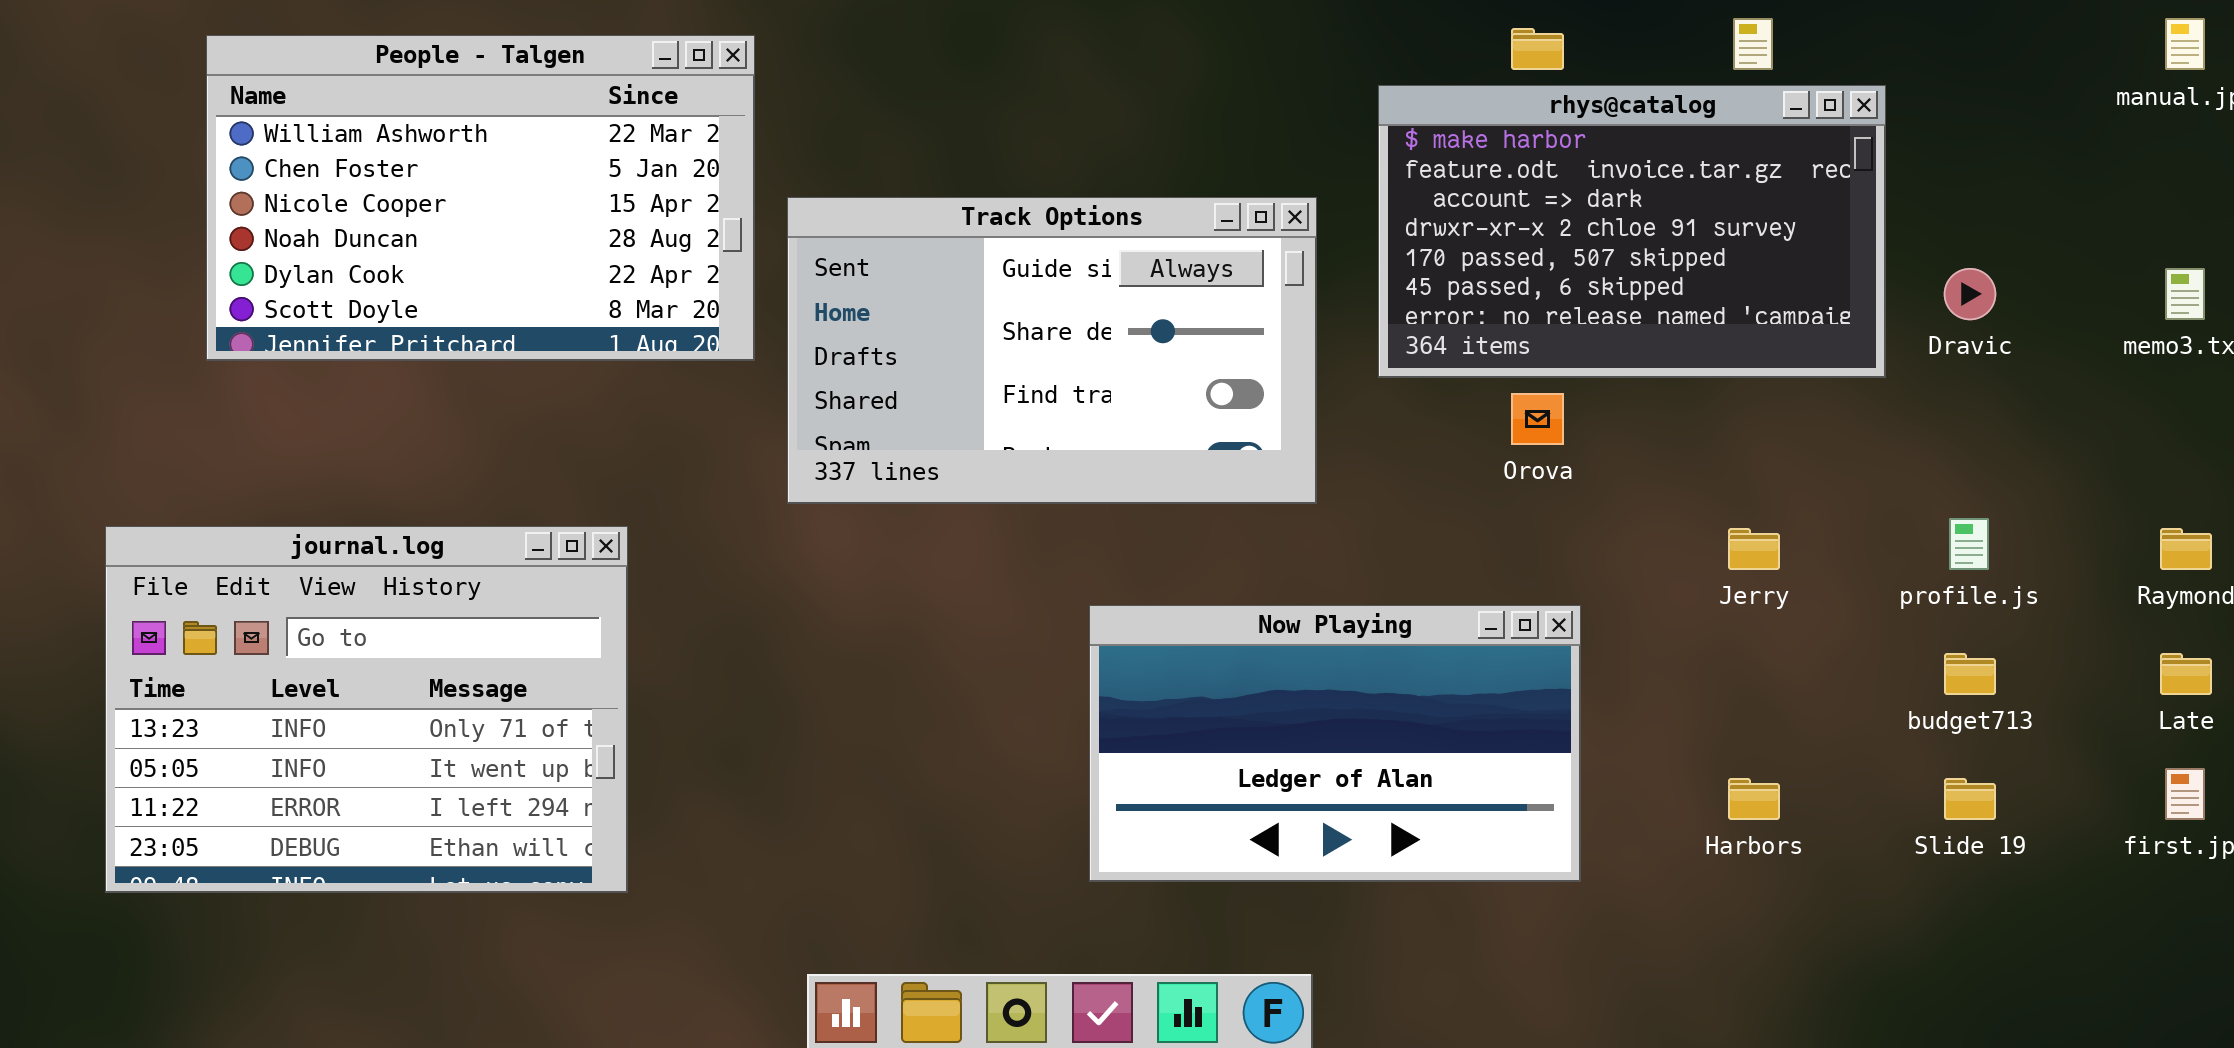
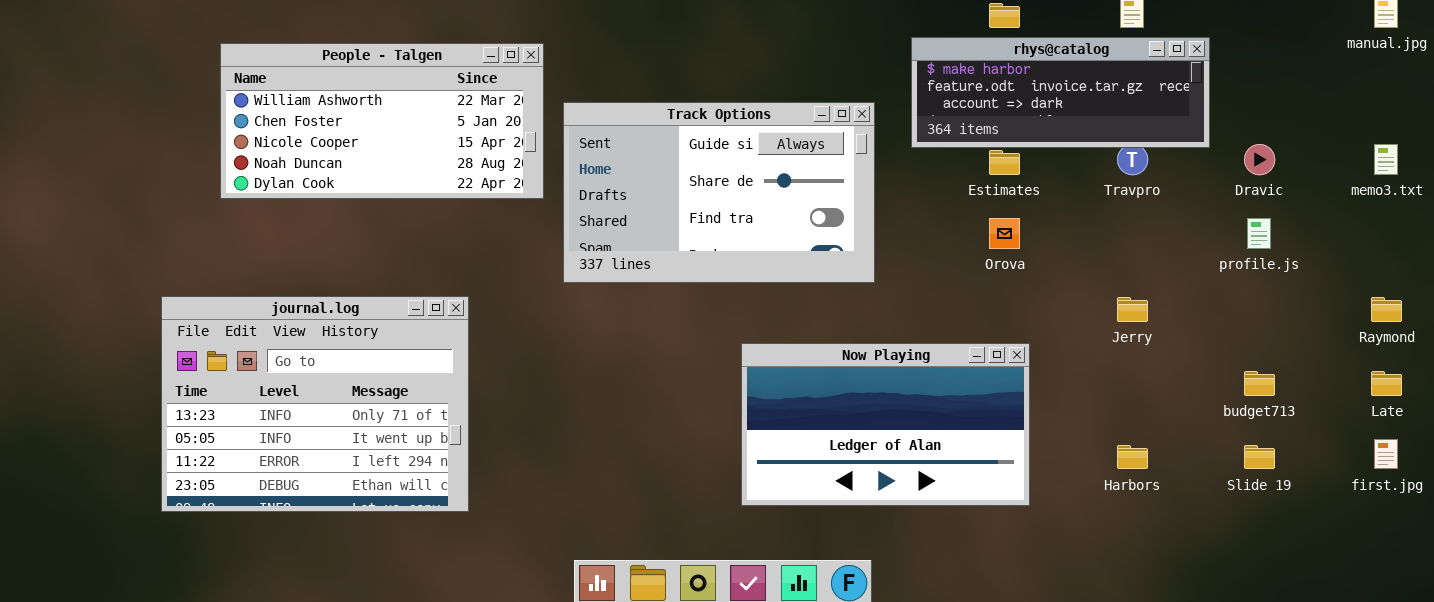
People - Talgen: [206,35,755,361] -> [220,43,544,199], resized
rhys@catalog: [1378,85,1886,378] -> [911,37,1210,148], resized
profile.js: [1949,518,1989,570] -> [1247,218,1271,249], moved

